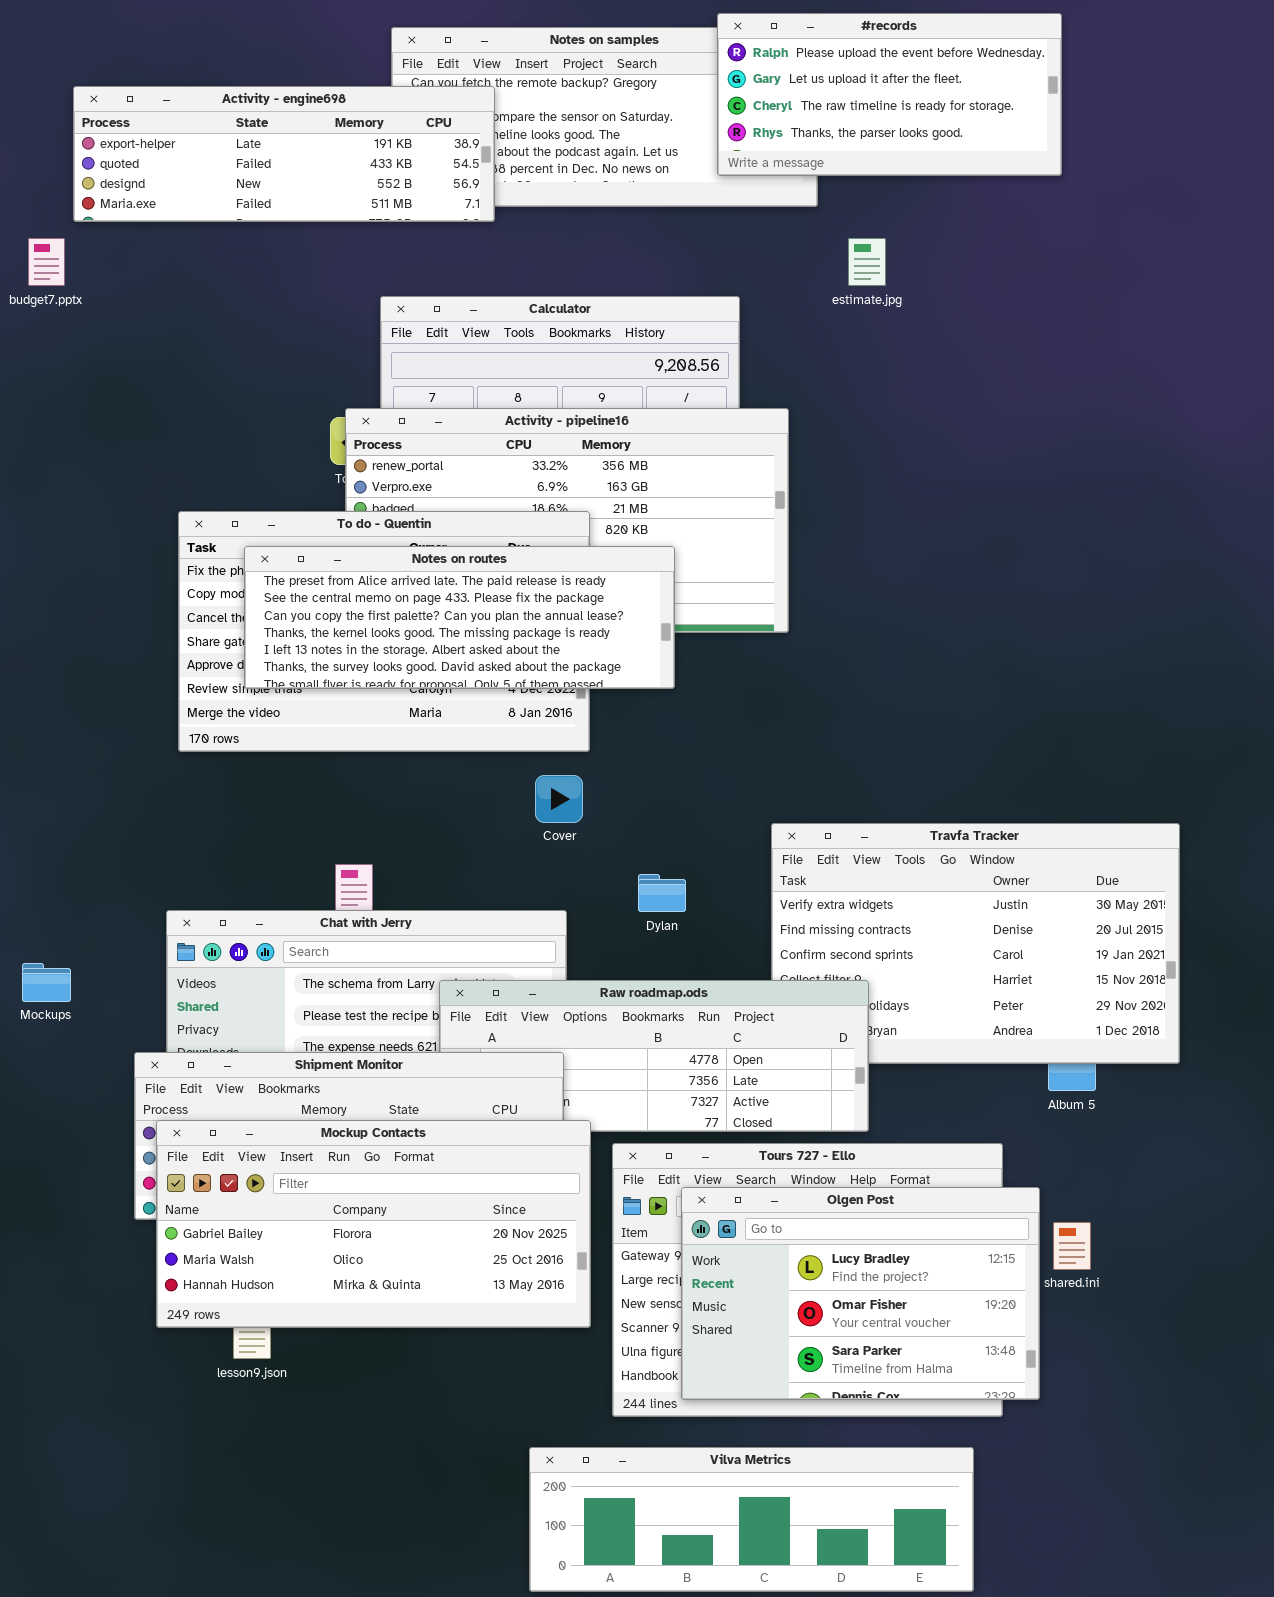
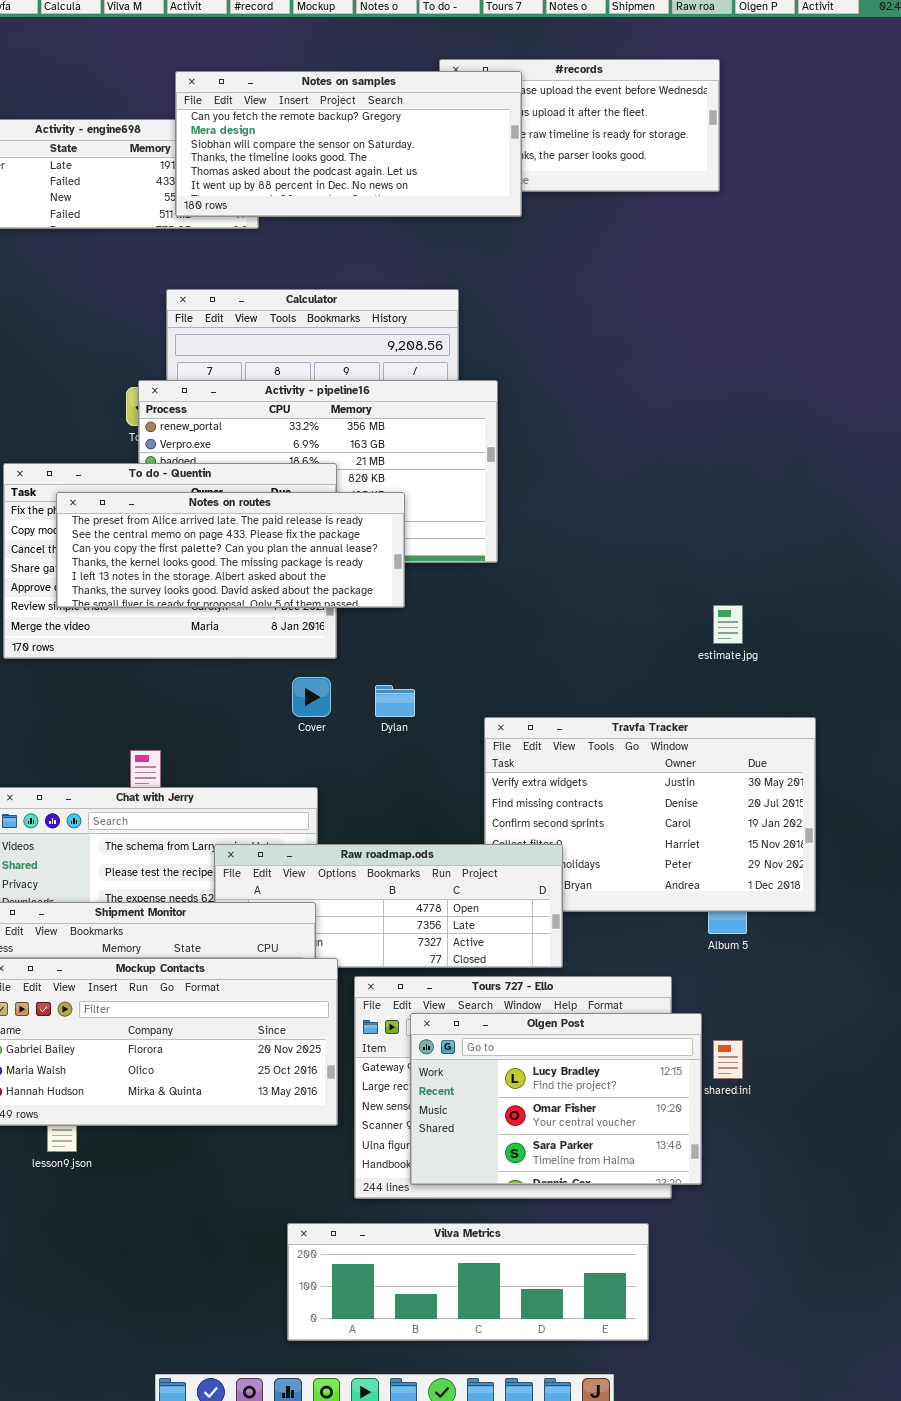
Notes on samples: [391,27,818,207] -> [175,71,522,217], raised
estimate.jpg: [848,238,886,286] -> [713,605,743,644], moved
Dylan: [638,874,686,912] -> [375,685,415,717], moved

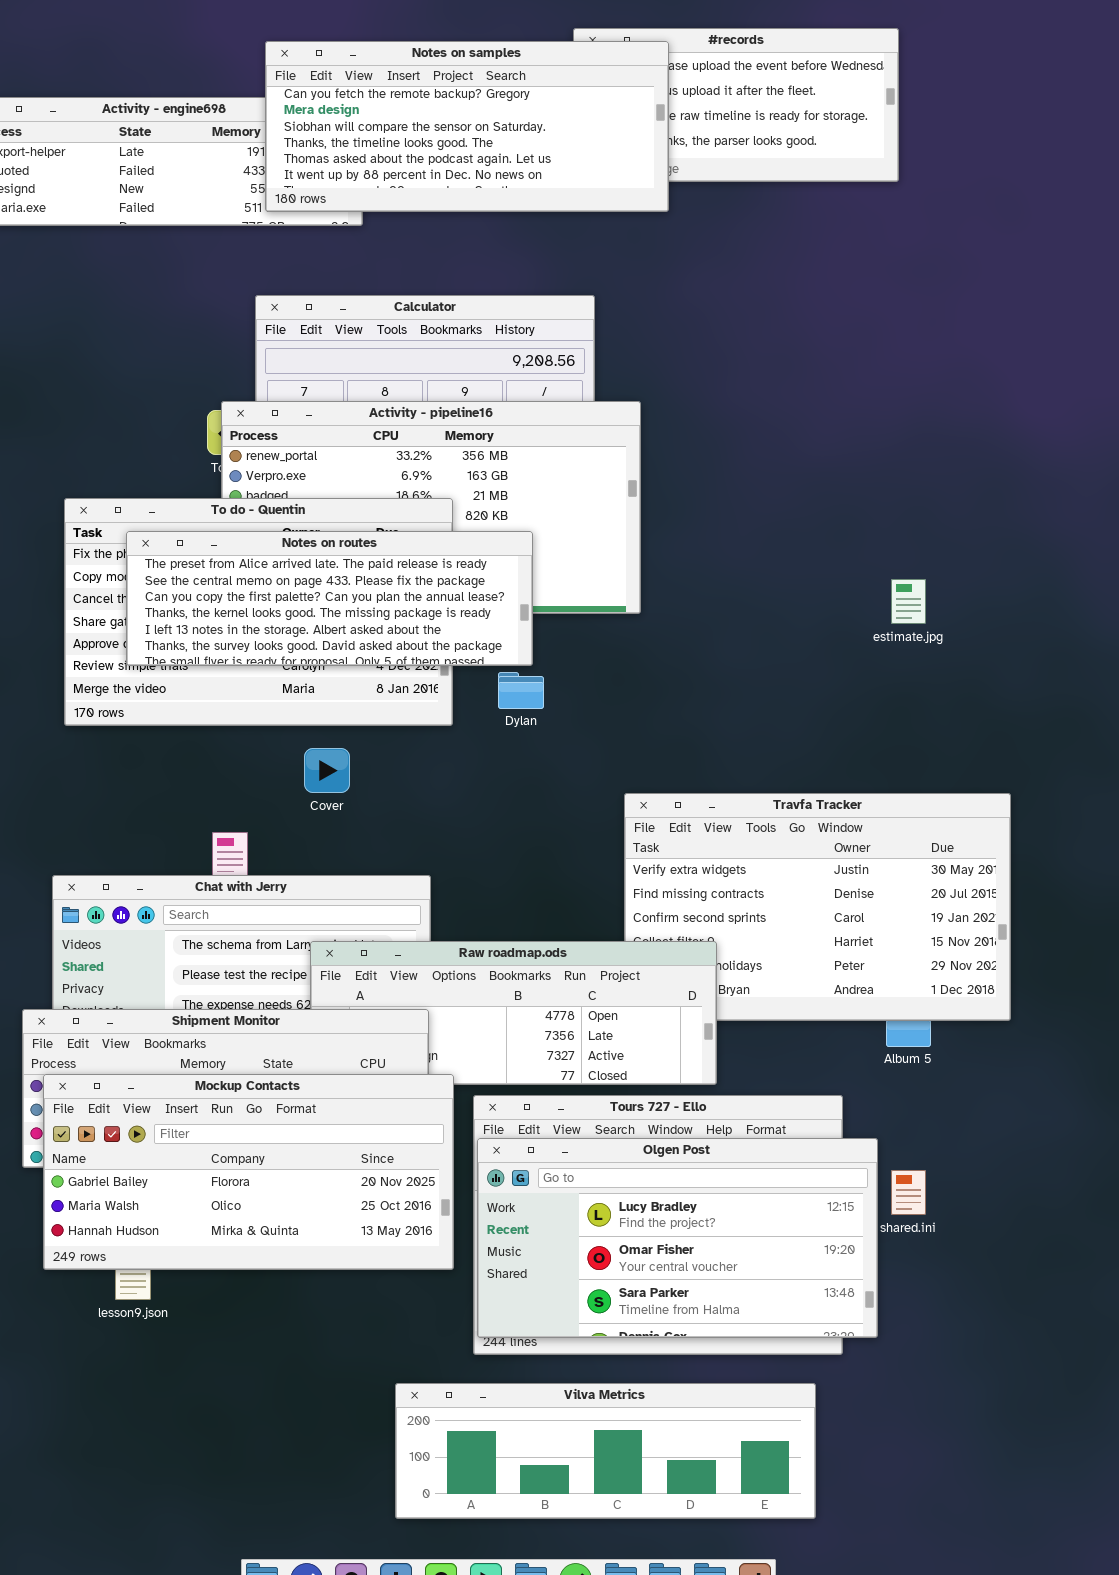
estimate.jpg: [713,605,743,644] -> [891,579,926,624], moved
Cover: [292,677,331,717] -> [304,748,350,793], moved
Dylan: [375,685,415,717] -> [498,672,544,709], moved
Olgen Post: [410,1013,702,1185] -> [477,1138,878,1338], resized

